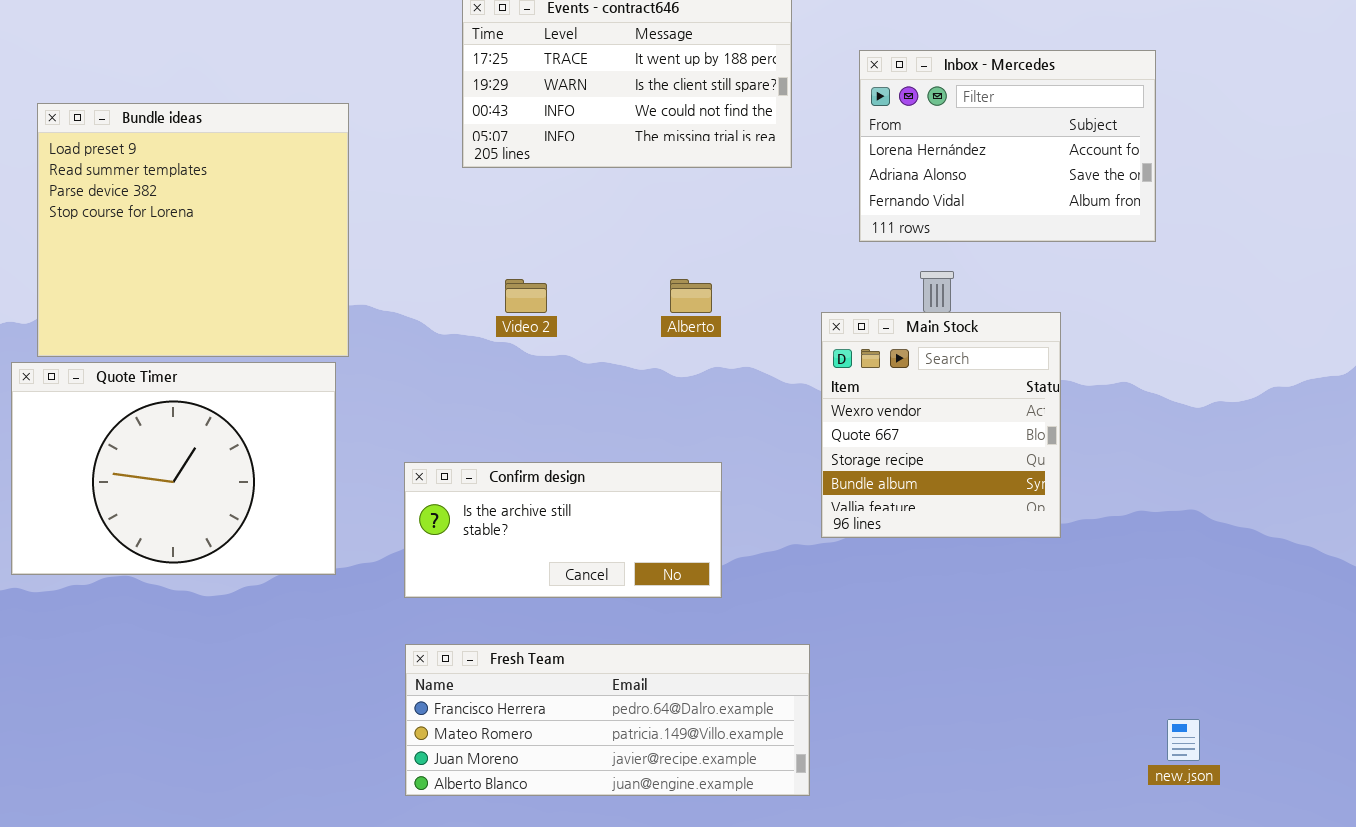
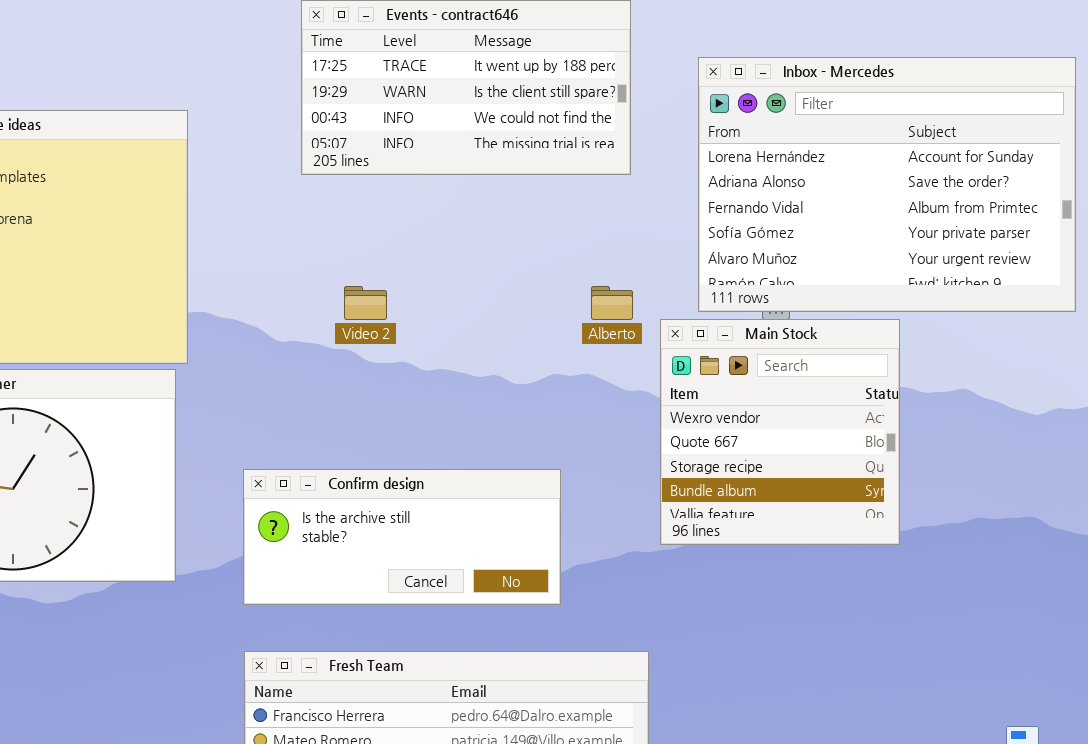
Inbox - Mercedes: [859,50,1156,242] -> [698,57,1076,312], resized
Alberto: [670,279,712,313] -> [591,286,633,320], moved

